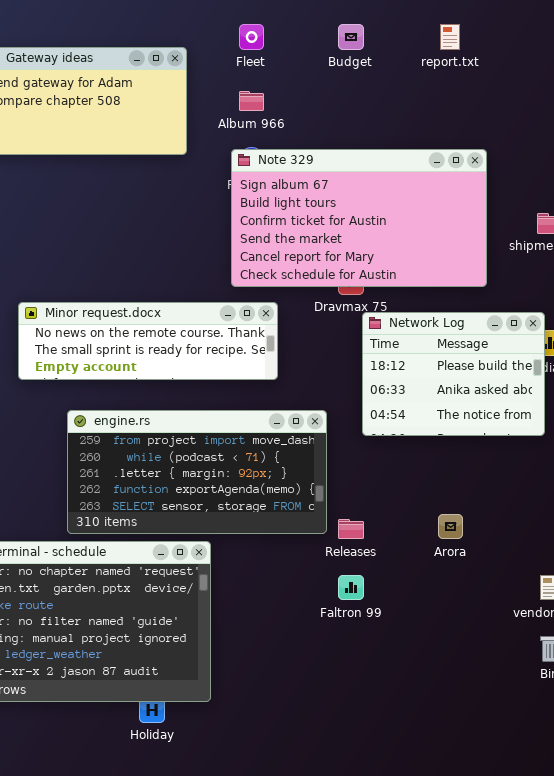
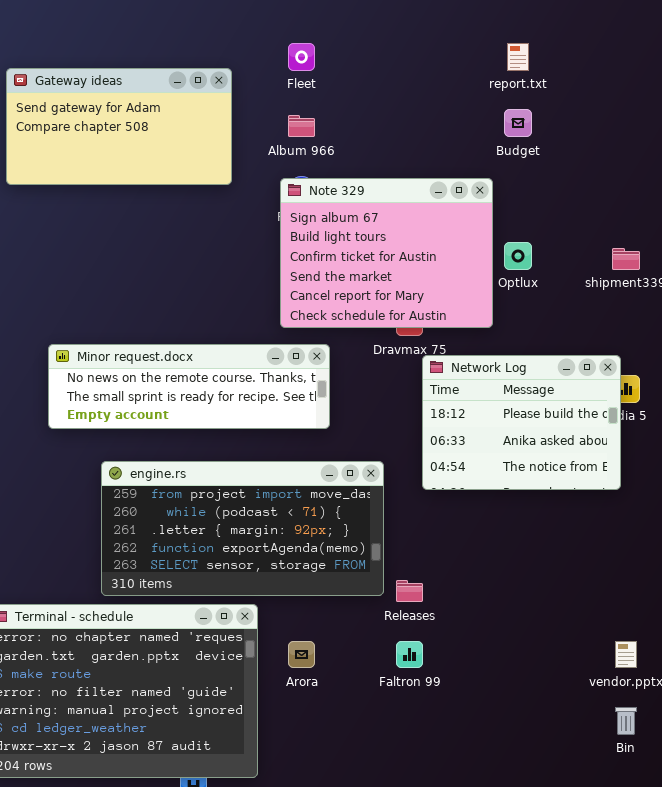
Budget: [338,24,364,50] -> [504,109,532,137], moved
Note 329: [231,149,487,287] -> [280,178,493,328], resized
Arora: [438,514,463,539] -> [288,641,315,668], moved

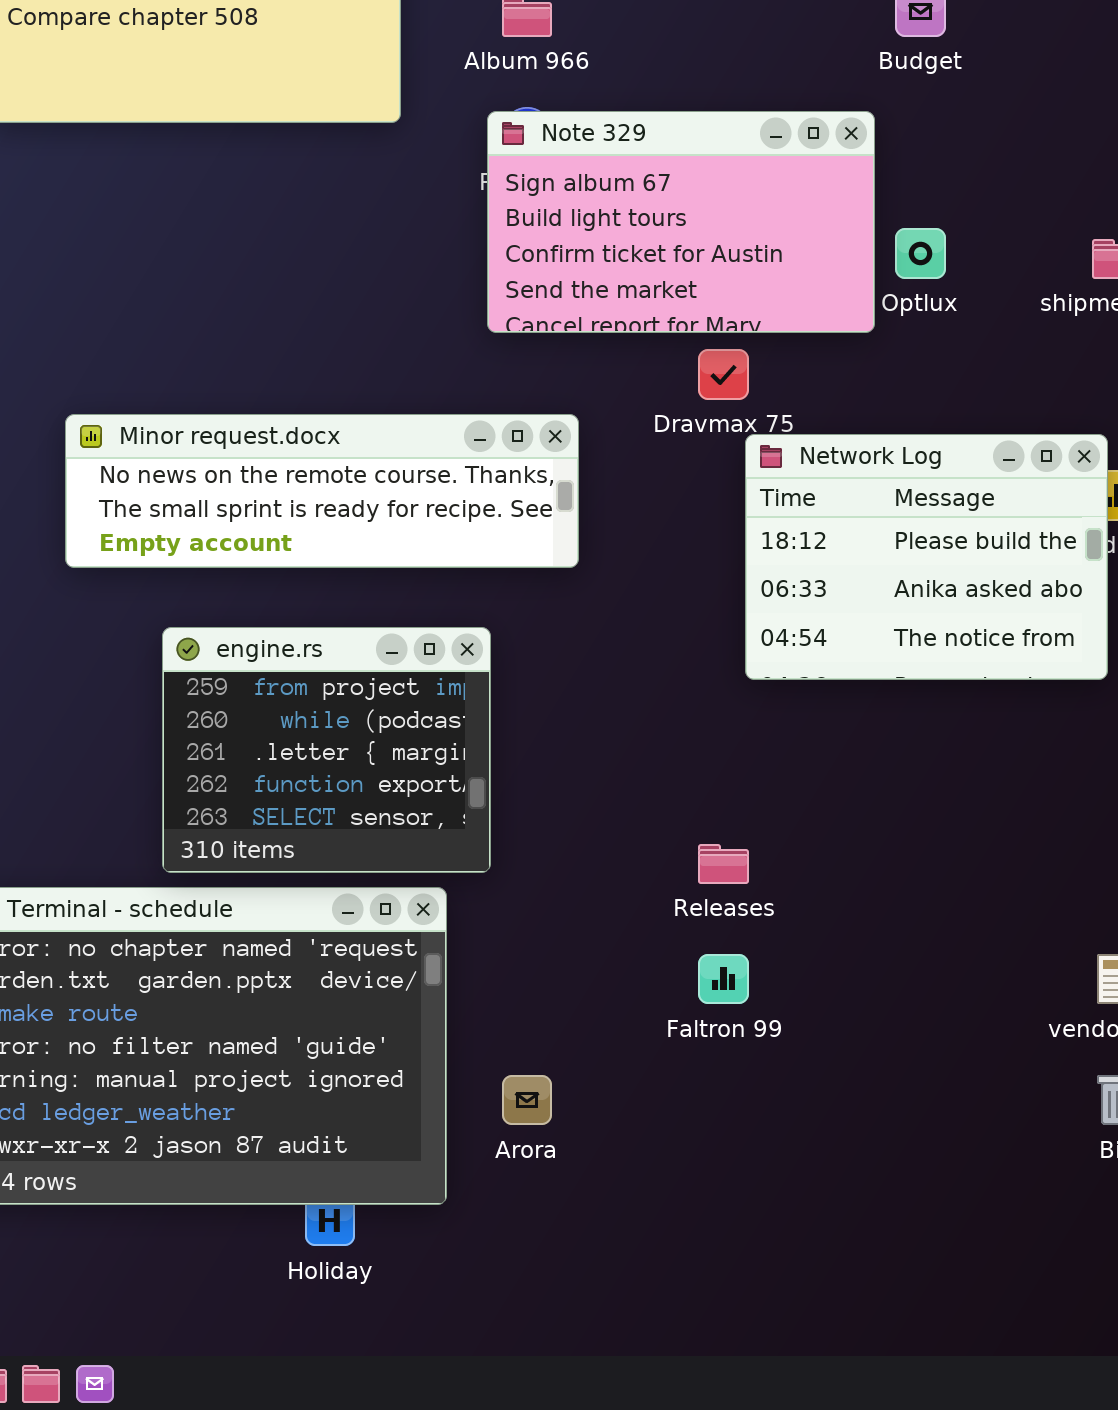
Note 329: [280,178,493,328] -> [487,111,875,333], resized
engine.rs: [101,461,384,596] -> [162,627,491,873], resized
Arora: [288,641,315,668] -> [502,1075,552,1125], moved

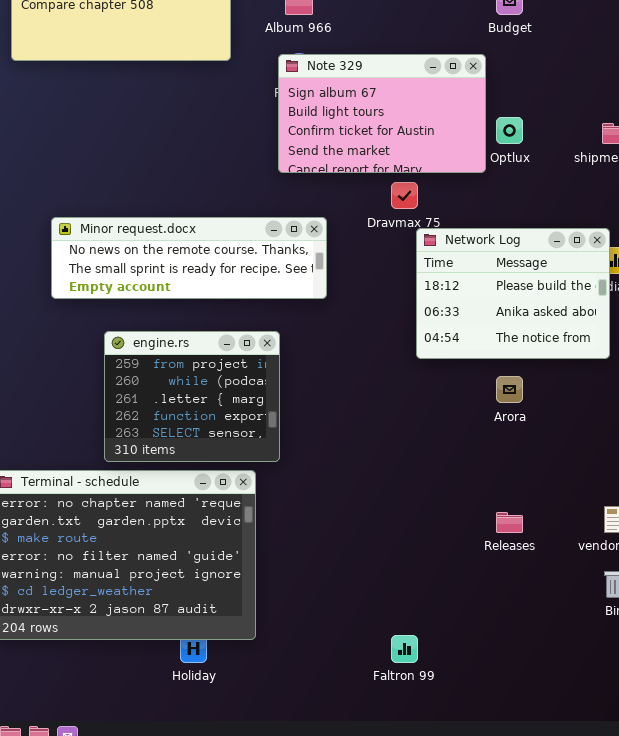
Releases: [698,844,749,884] -> [496,512,523,533], moved
Faltron 99: [698,954,749,1004] -> [391,635,418,663], moved
Arora: [502,1075,552,1125] -> [496,376,523,403], moved

